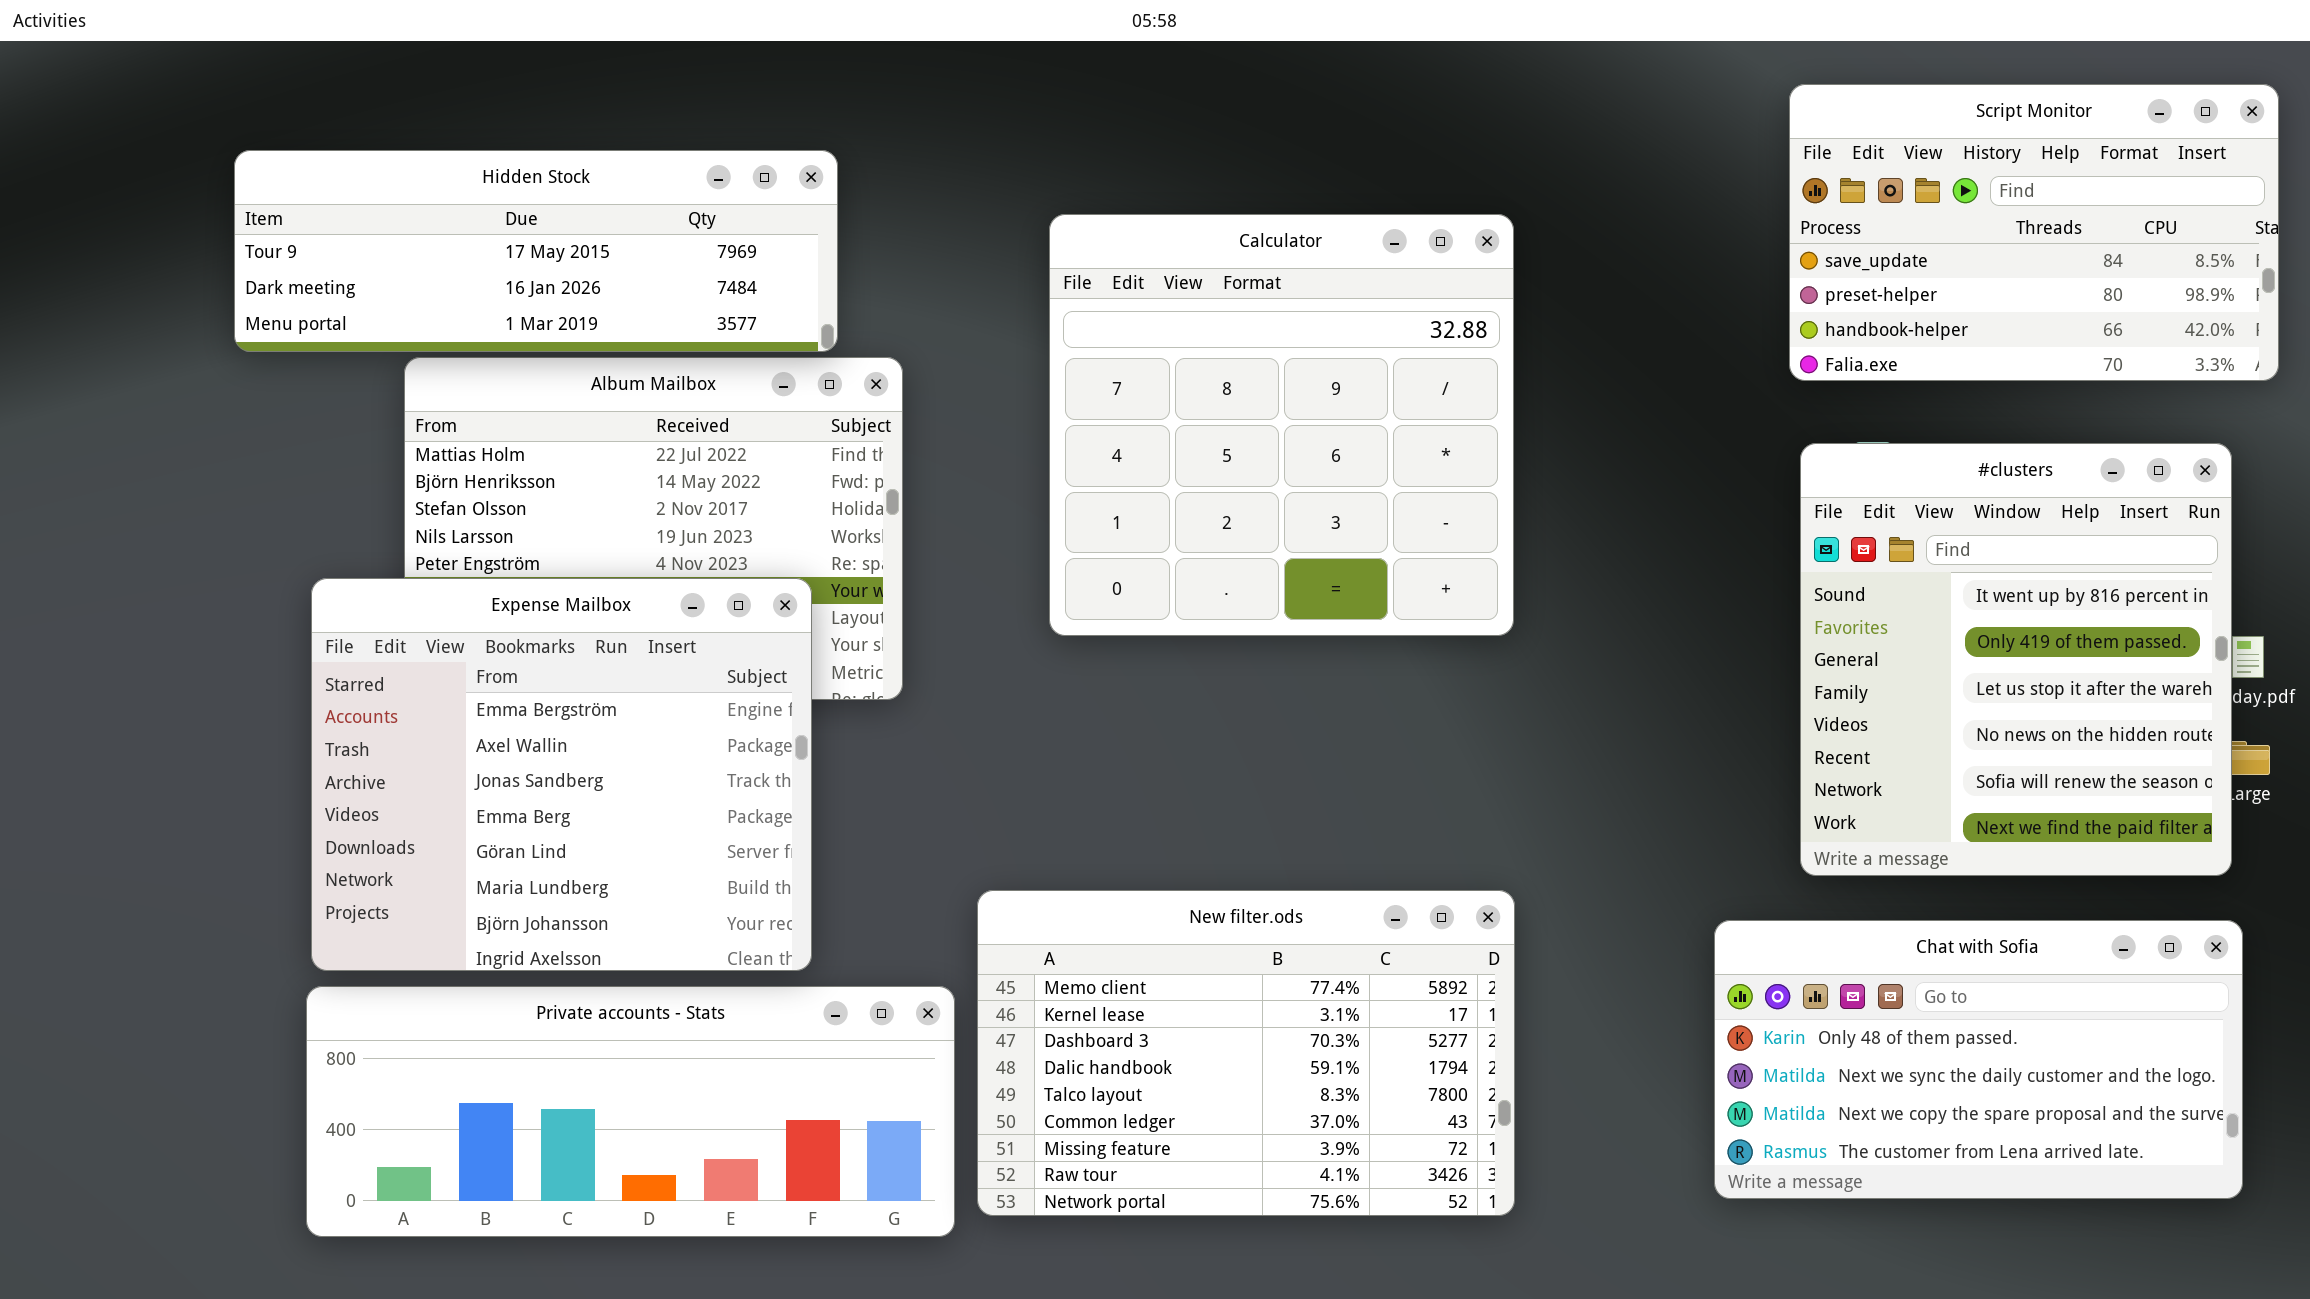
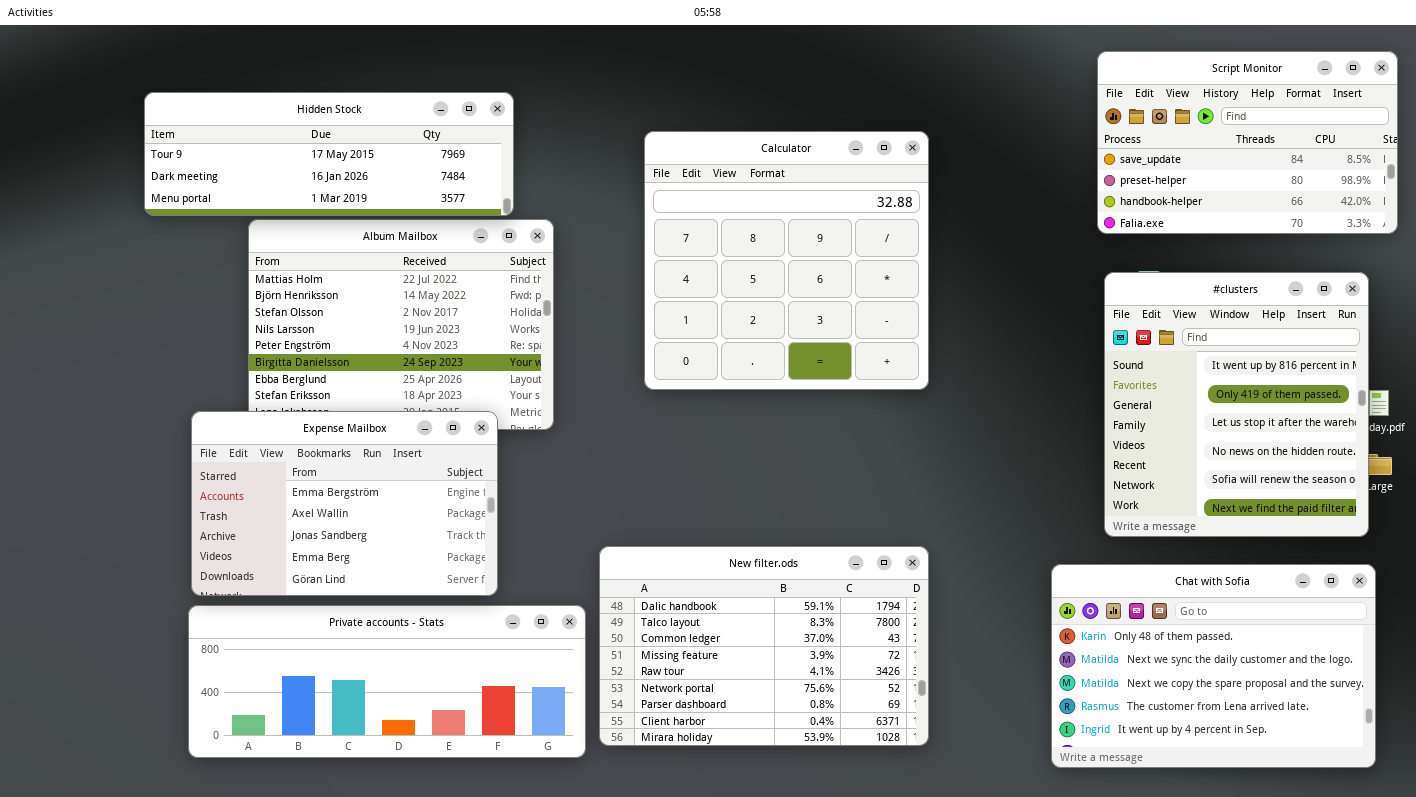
Expense Mailbox: [311,578,812,971] -> [191,411,498,596], resized
New filter.ods: [977,890,1515,1216] -> [599,546,929,746], scrolled down 3 rows
Chat with Sofia: [1714,920,2243,1199] -> [1051,564,1376,768], resized

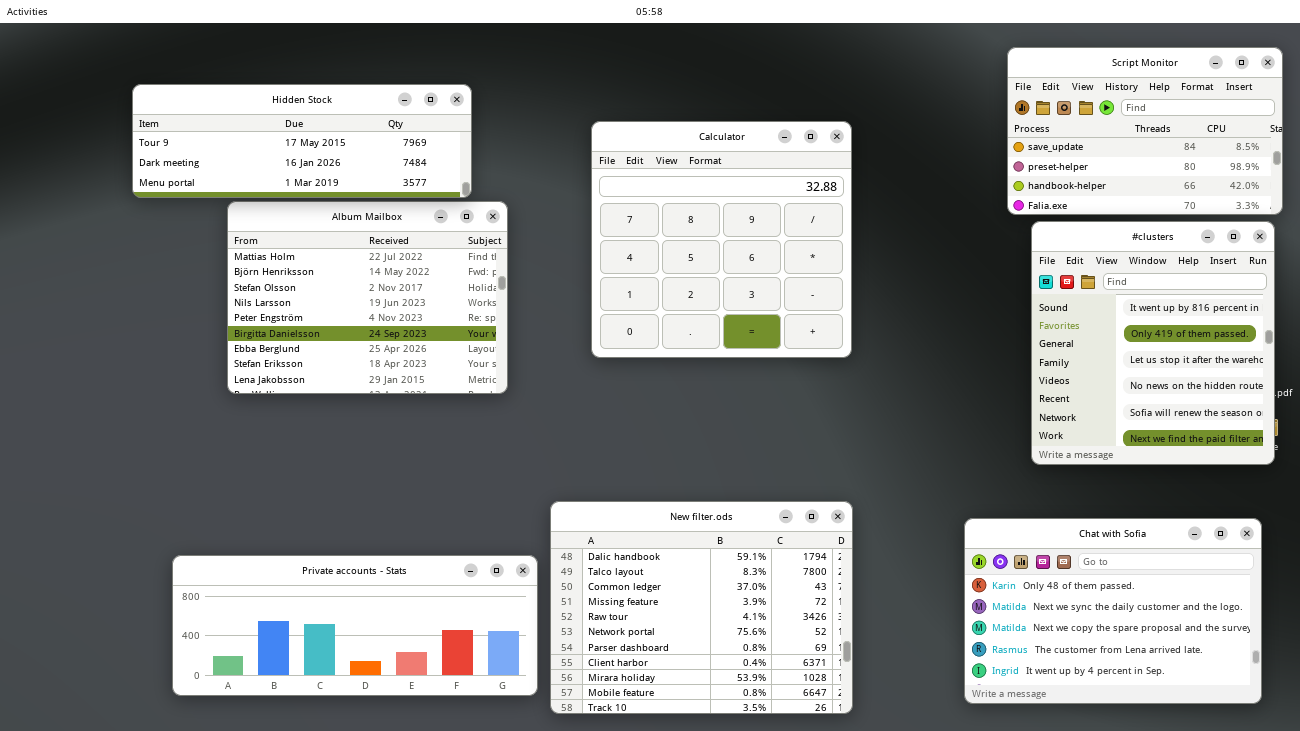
#clusters: [1104,272,1369,537] -> [1031,221,1275,465], moved
Expense Mailbox: [191,411,498,596] -> none, closed
New filter.ods: [599,546,929,746] -> [550,501,853,714], resized

